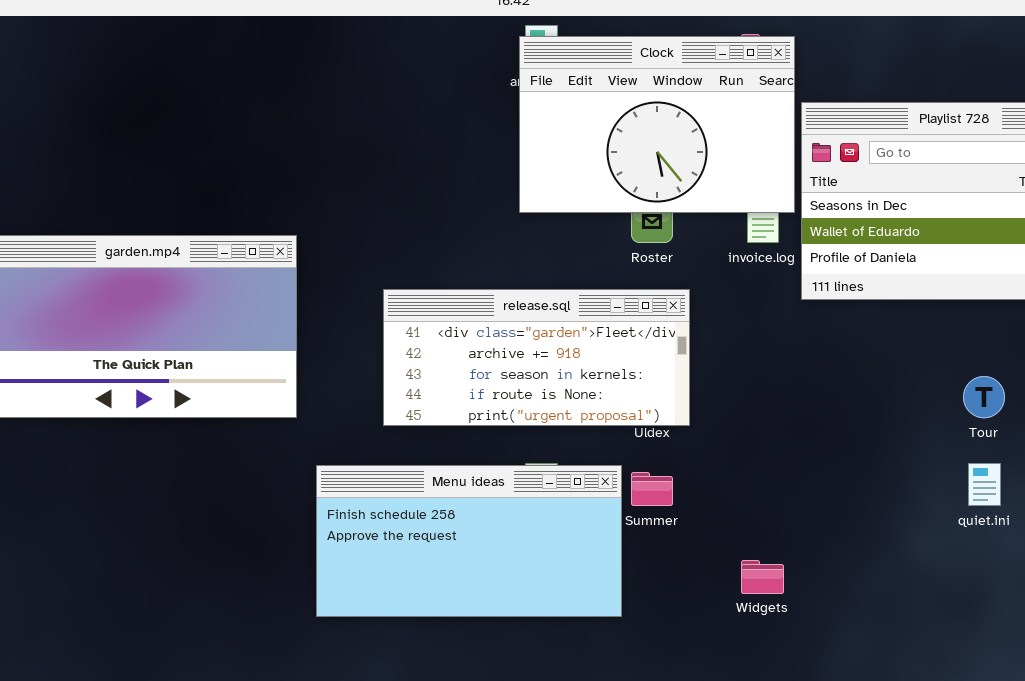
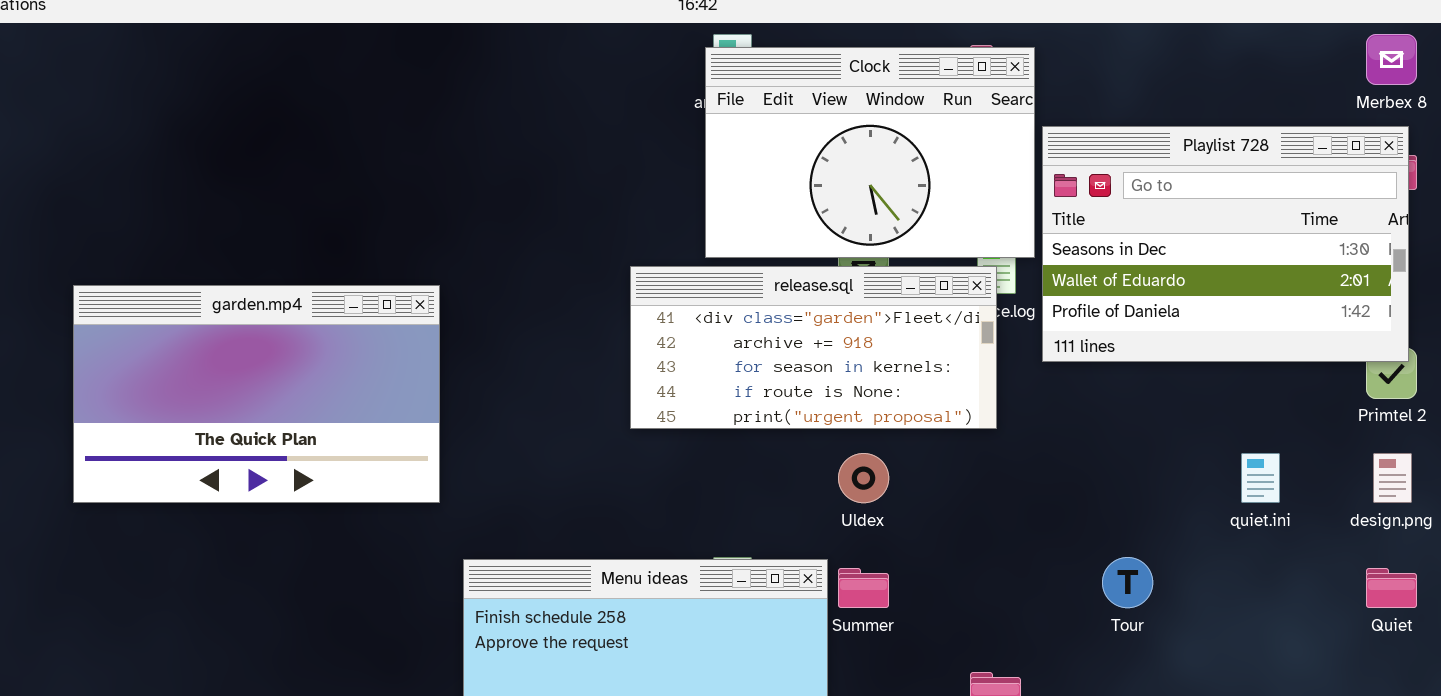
release.sql: [383,289,690,426] -> [630,266,997,429], moved
Tour: [963,376,1005,418] -> [1102,557,1153,608], moved
quiet.ini: [968,463,1001,506] -> [1241,453,1280,503], moved

